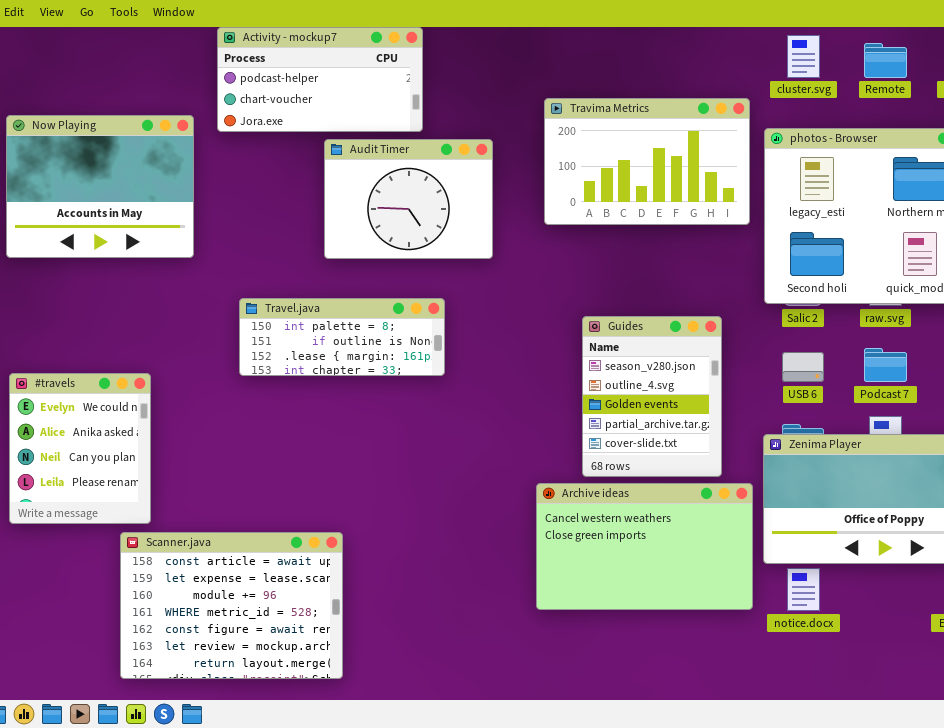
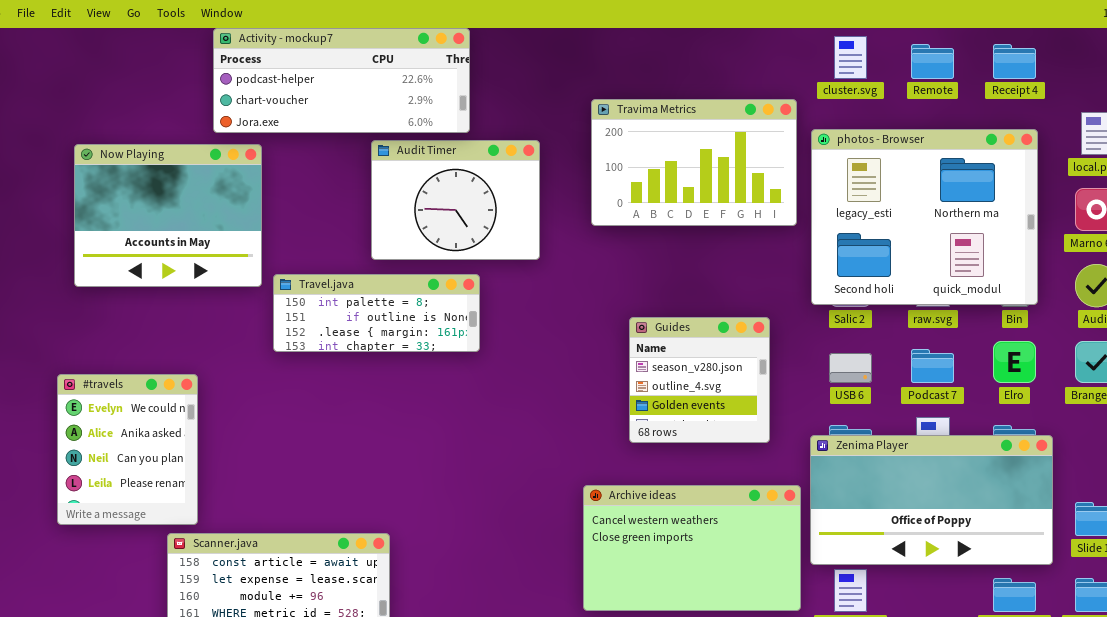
Activity - mockup7: [217,27,423,132] -> [213,28,470,133], resized
Now Playing: [6,115,194,258] -> [74,144,262,287], moved
Travel.java: [239,298,445,376] -> [273,274,480,352], moved
Guides: [582,316,722,477] -> [629,317,770,443], resized

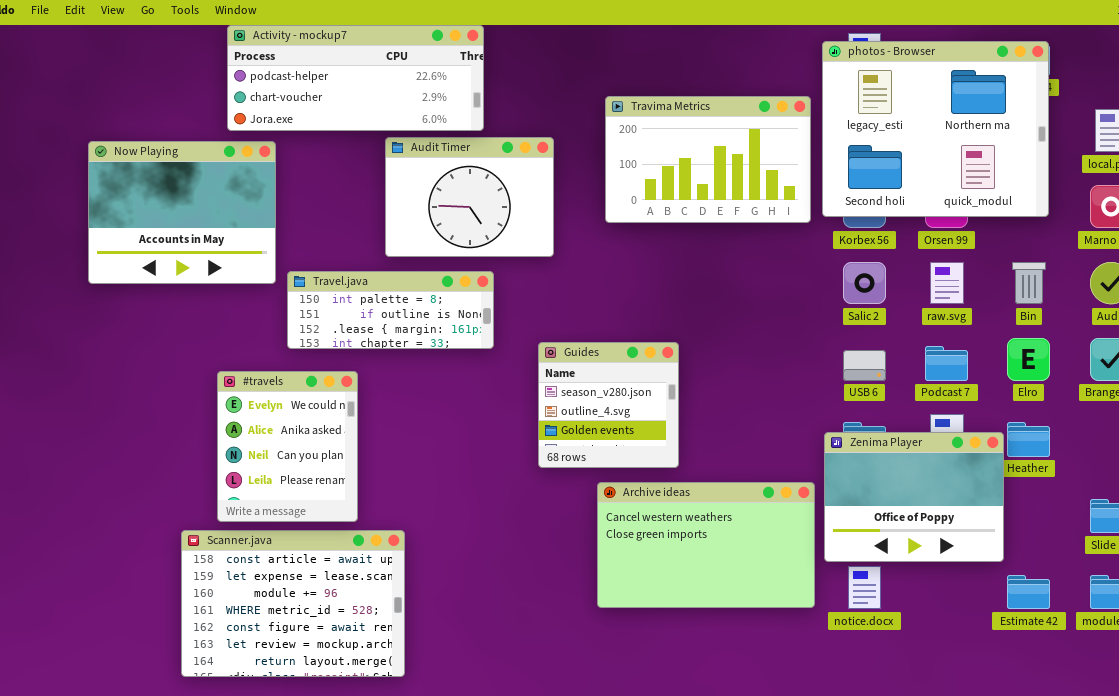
photos - Browser: [811,129,1038,305] -> [822,41,1049,217], moved
Guides: [629,317,770,443] -> [538,342,679,468], moved
#travels: [57,374,198,525] -> [217,371,358,522], moved
Zenima Player: [810,435,1053,565] -> [824,432,1004,562], resized

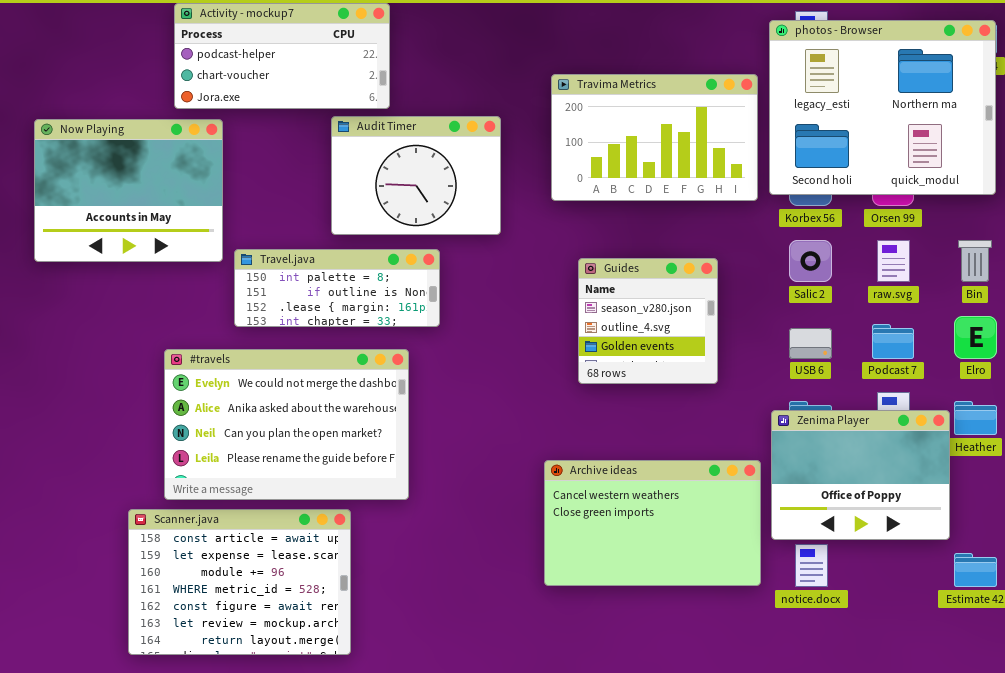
Activity - mockup7: [227,25,484,131] -> [174,3,390,109], resized
Guides: [538,342,679,468] -> [578,258,718,384], moved
#travels: [217,371,358,522] -> [164,349,409,500], resized

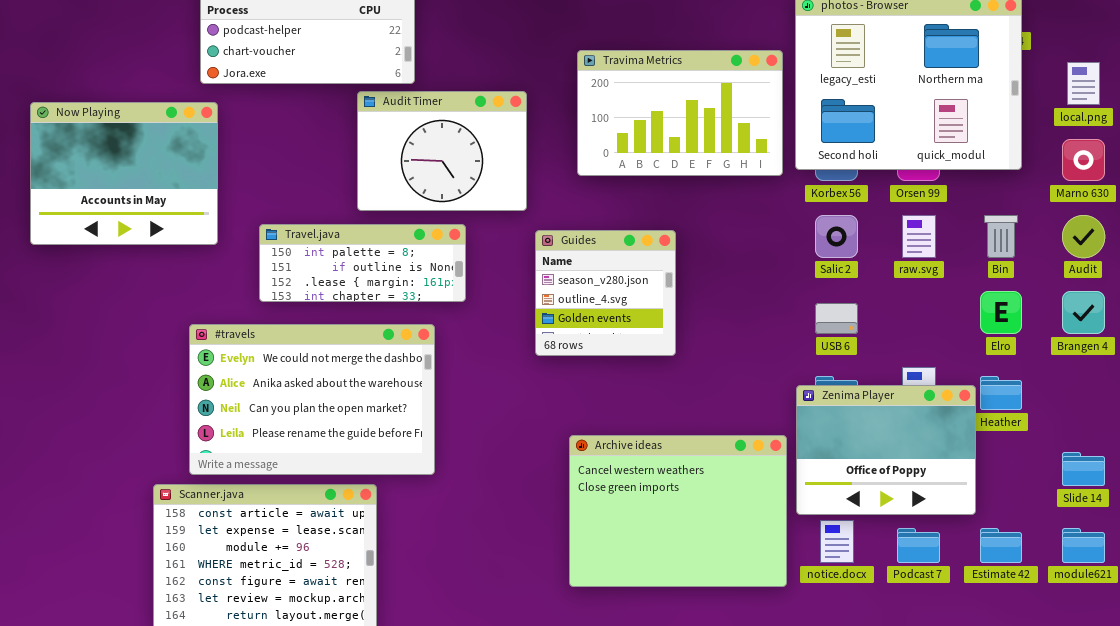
Now Playing: [34,119,223,262] -> [30,102,218,245], moved
Guides: [578,258,718,384] -> [535,230,676,356], moved
Podcast 7: [872,324,914,359] -> [897,528,940,563], moved
Archive ideas: [544,460,761,586] -> [569,435,787,587], resized

